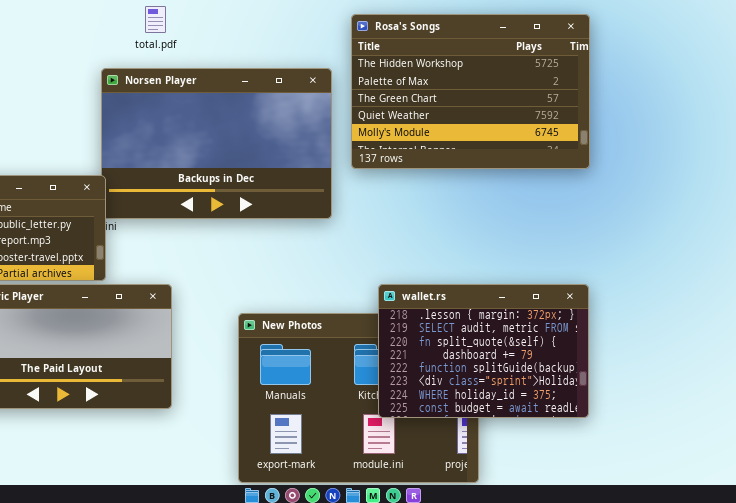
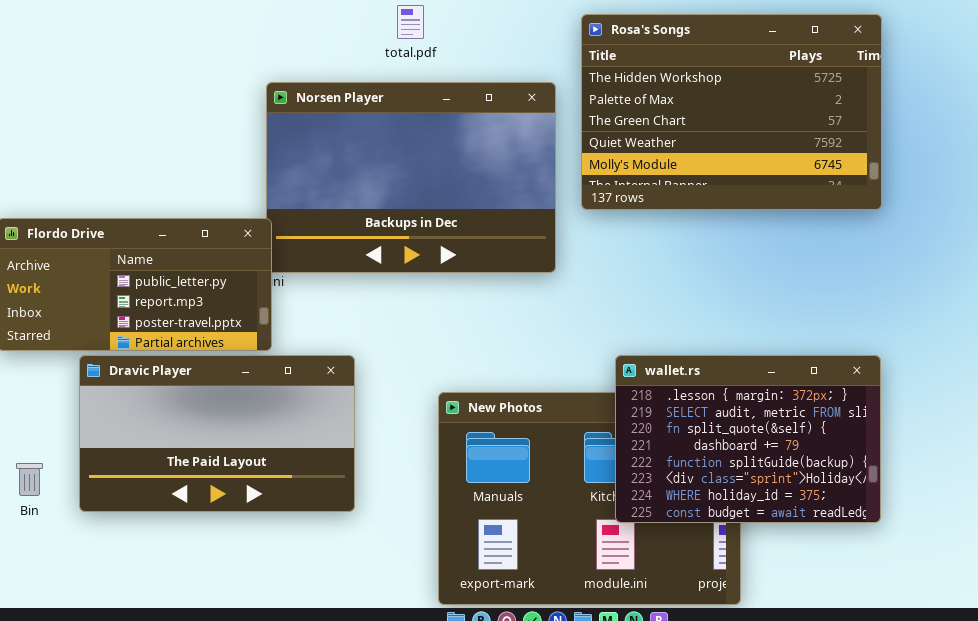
total.pdf: [145,6,166,33] -> [397,5,424,39], moved

